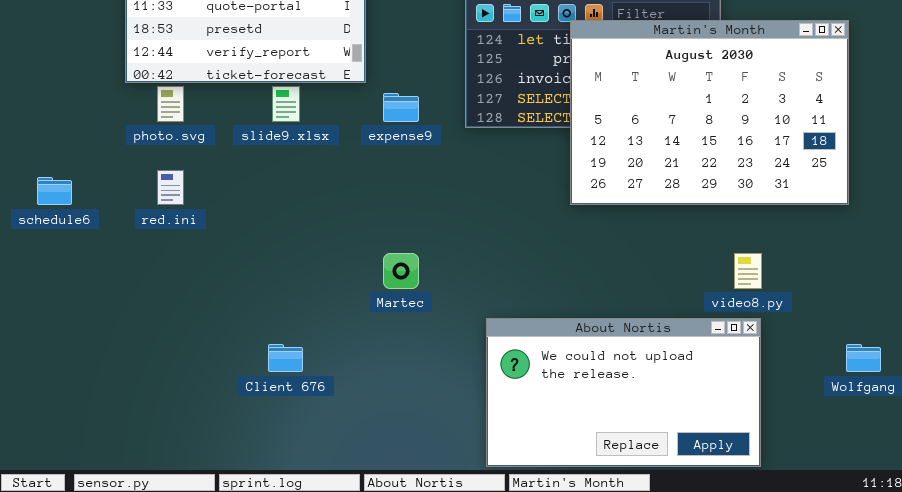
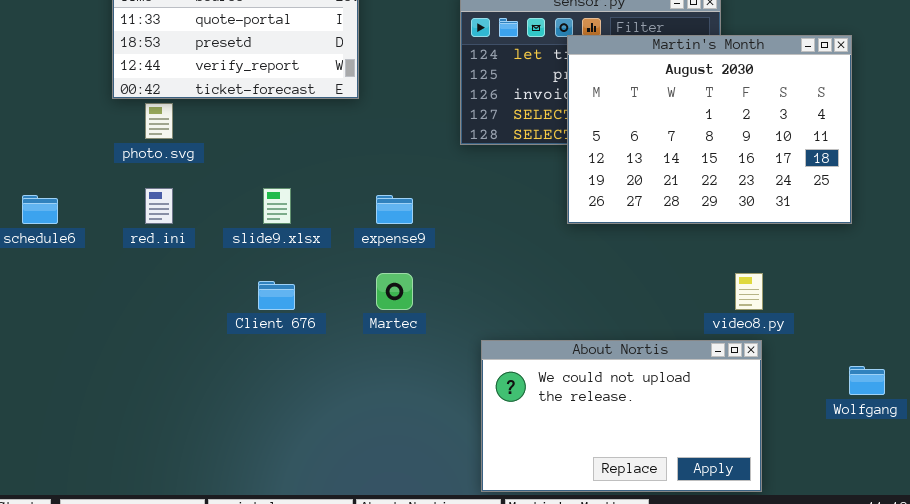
slide9.xlsx: [272,86,300,122] -> [263,188,291,224], moved
expense9: [383,93,419,122] -> [376,195,413,224], moved
Client 676: [268,344,303,372] -> [258,281,295,310], moved

